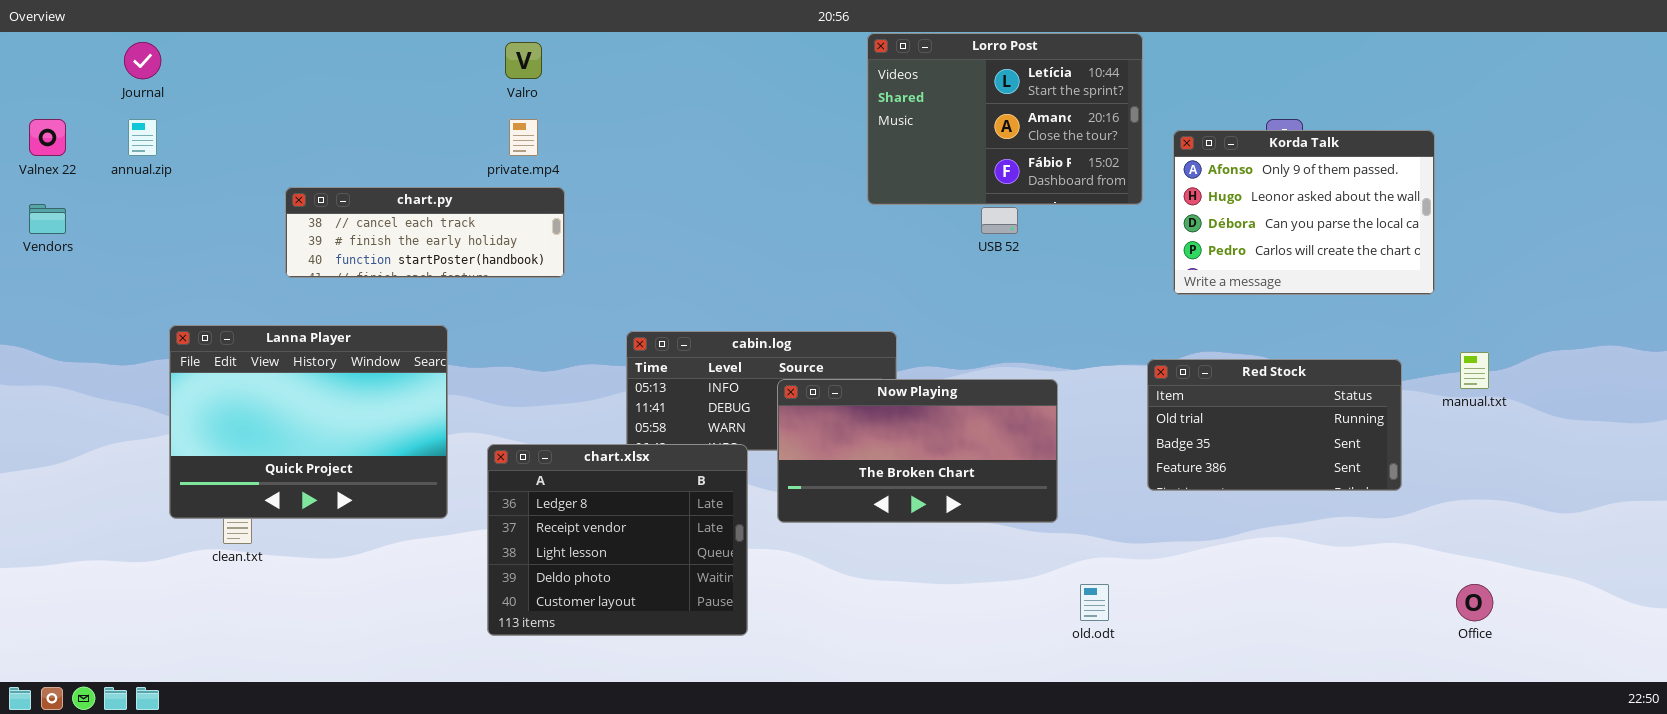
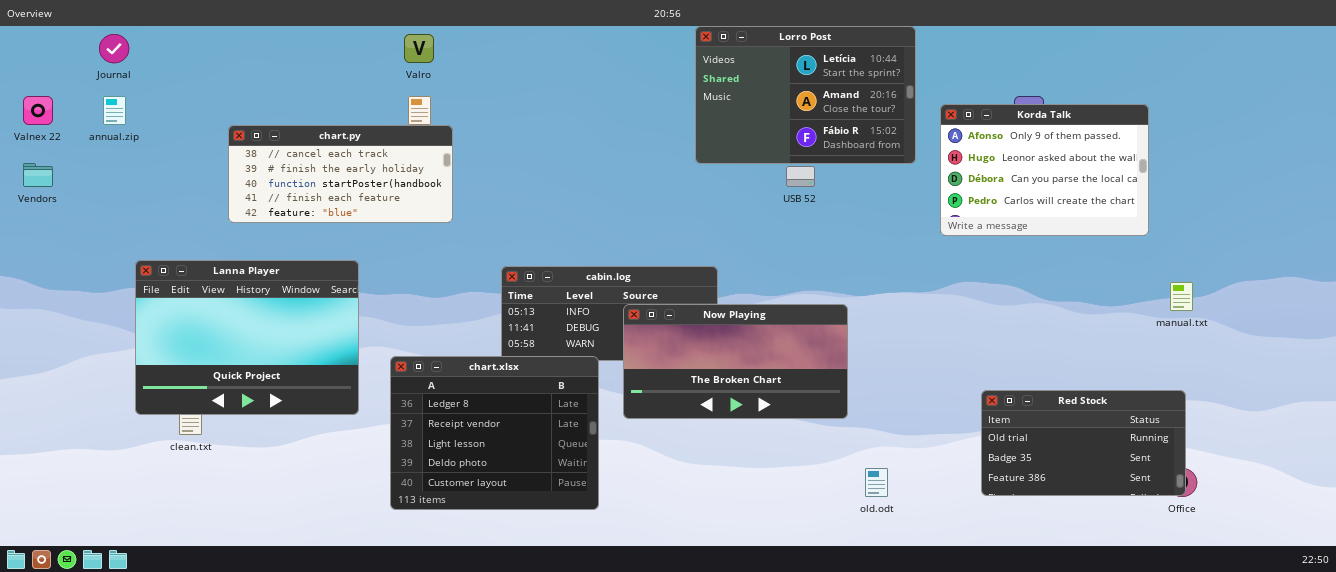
chart.py: [285,187,565,278] -> [228,125,453,223], resized
Red Stock: [1147,359,1402,491] -> [981,390,1186,496], moved

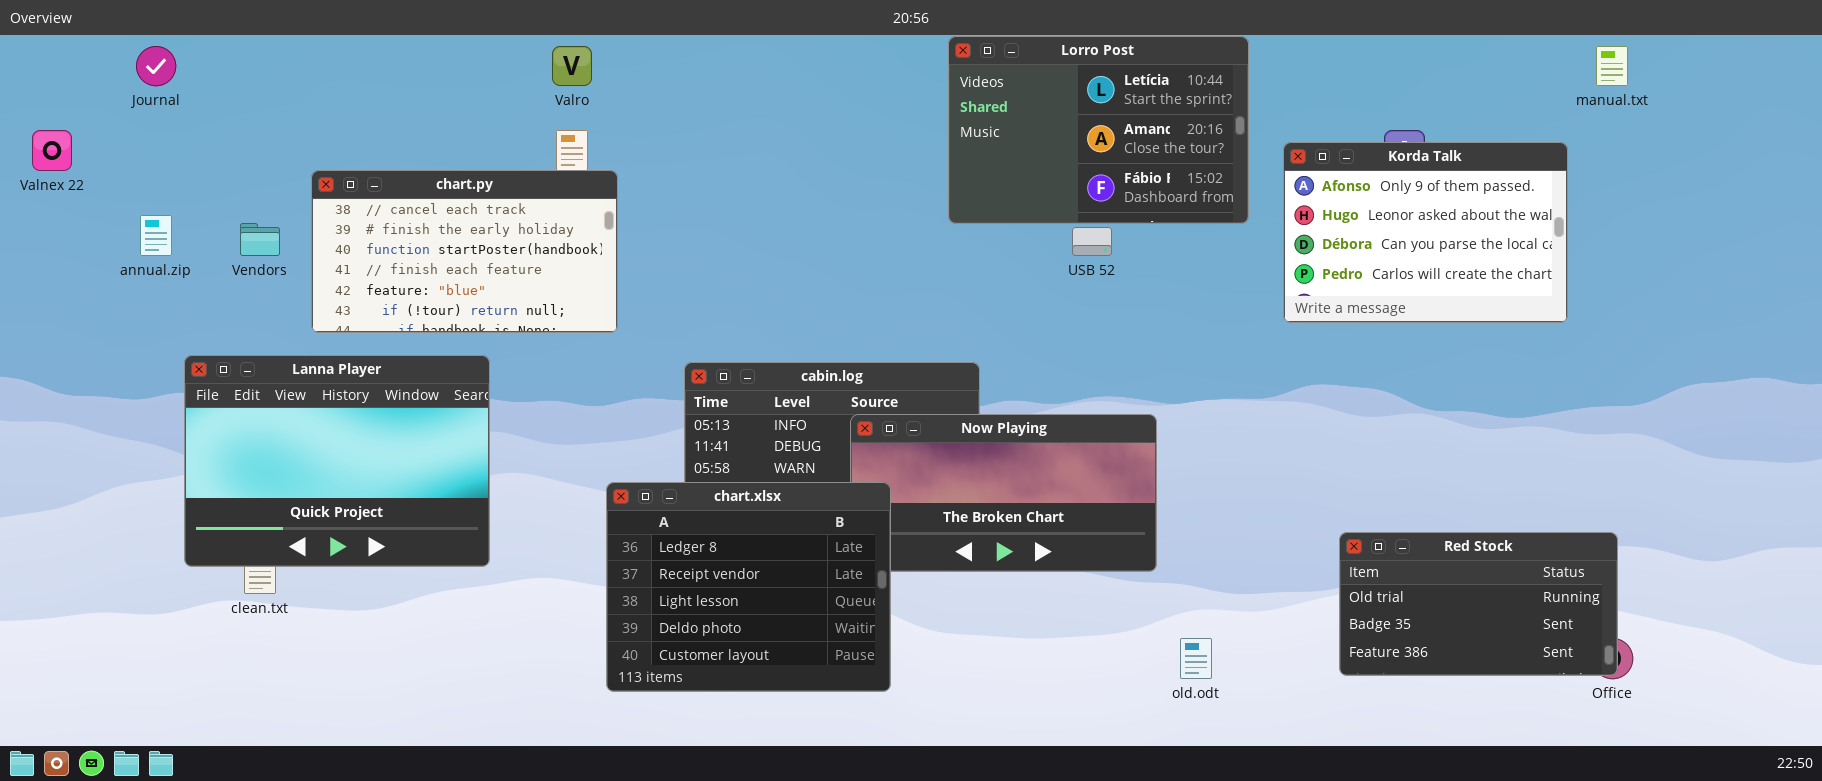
annual.zip: [103,96,126,125] -> [140,215,172,256], moved
chart.py: [228,125,453,223] -> [311,170,618,333], resized
Vendors: [23,163,53,187] -> [240,223,280,256], moved
manual.txt: [1170,282,1193,311] -> [1596,46,1628,86], moved
chart.xlsx: [390,356,599,510] -> [606,482,891,692], moved

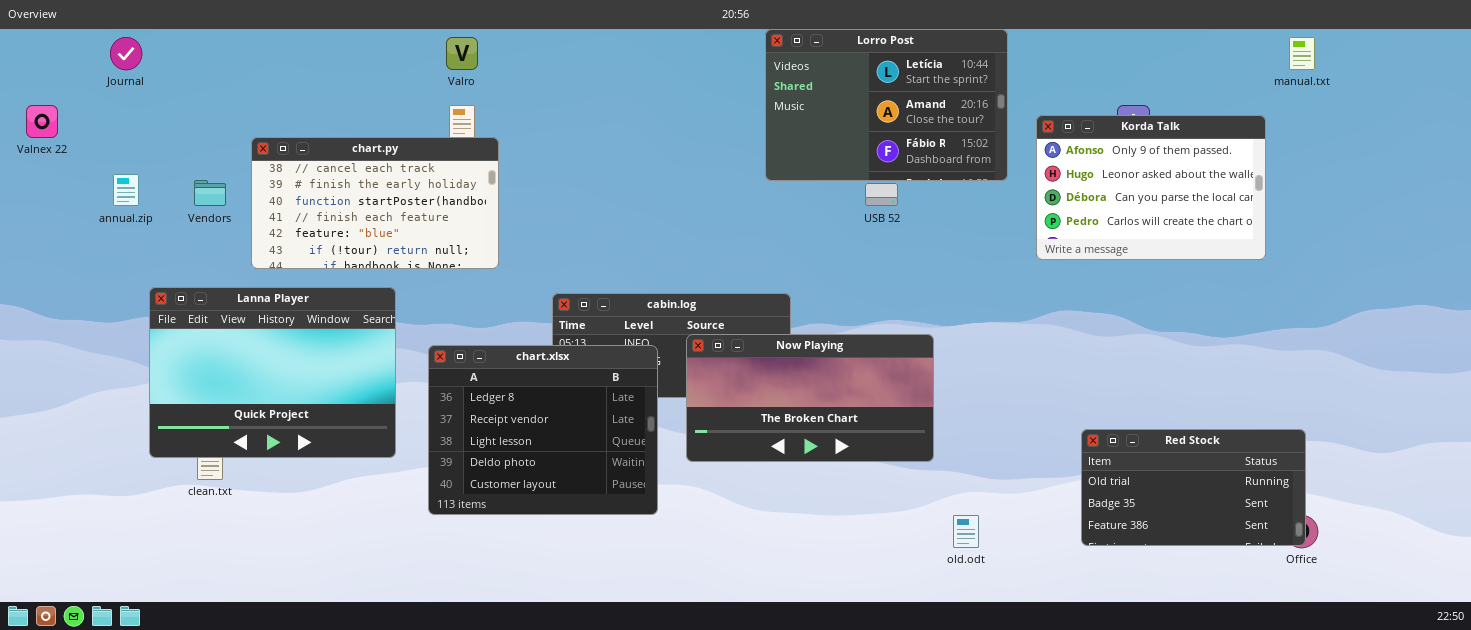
chart.xlsx: [606,482,891,692] -> [428,345,658,515], moved

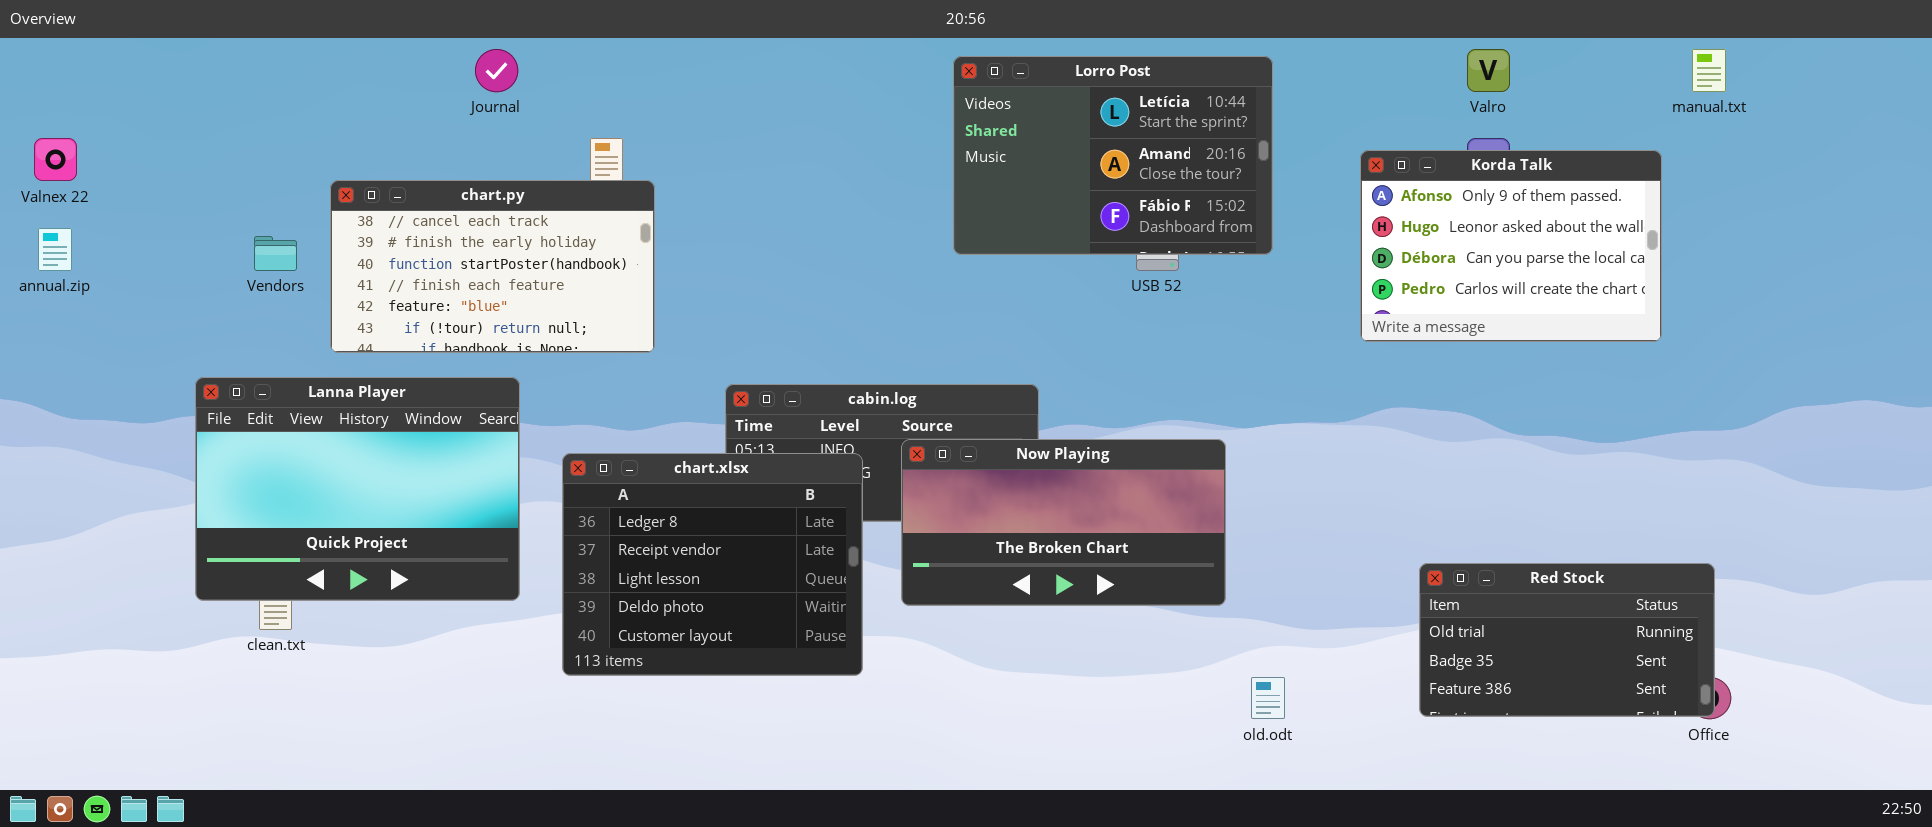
Lorro Post: [765,29,1008,181] -> [953,56,1273,255], moved
Journal: [110,37,142,70] -> [475,49,518,92], moved
Valro: [446,37,478,70] -> [1467,49,1510,92], moved
annual.zip: [113,174,139,206] -> [38,228,72,271], moved

